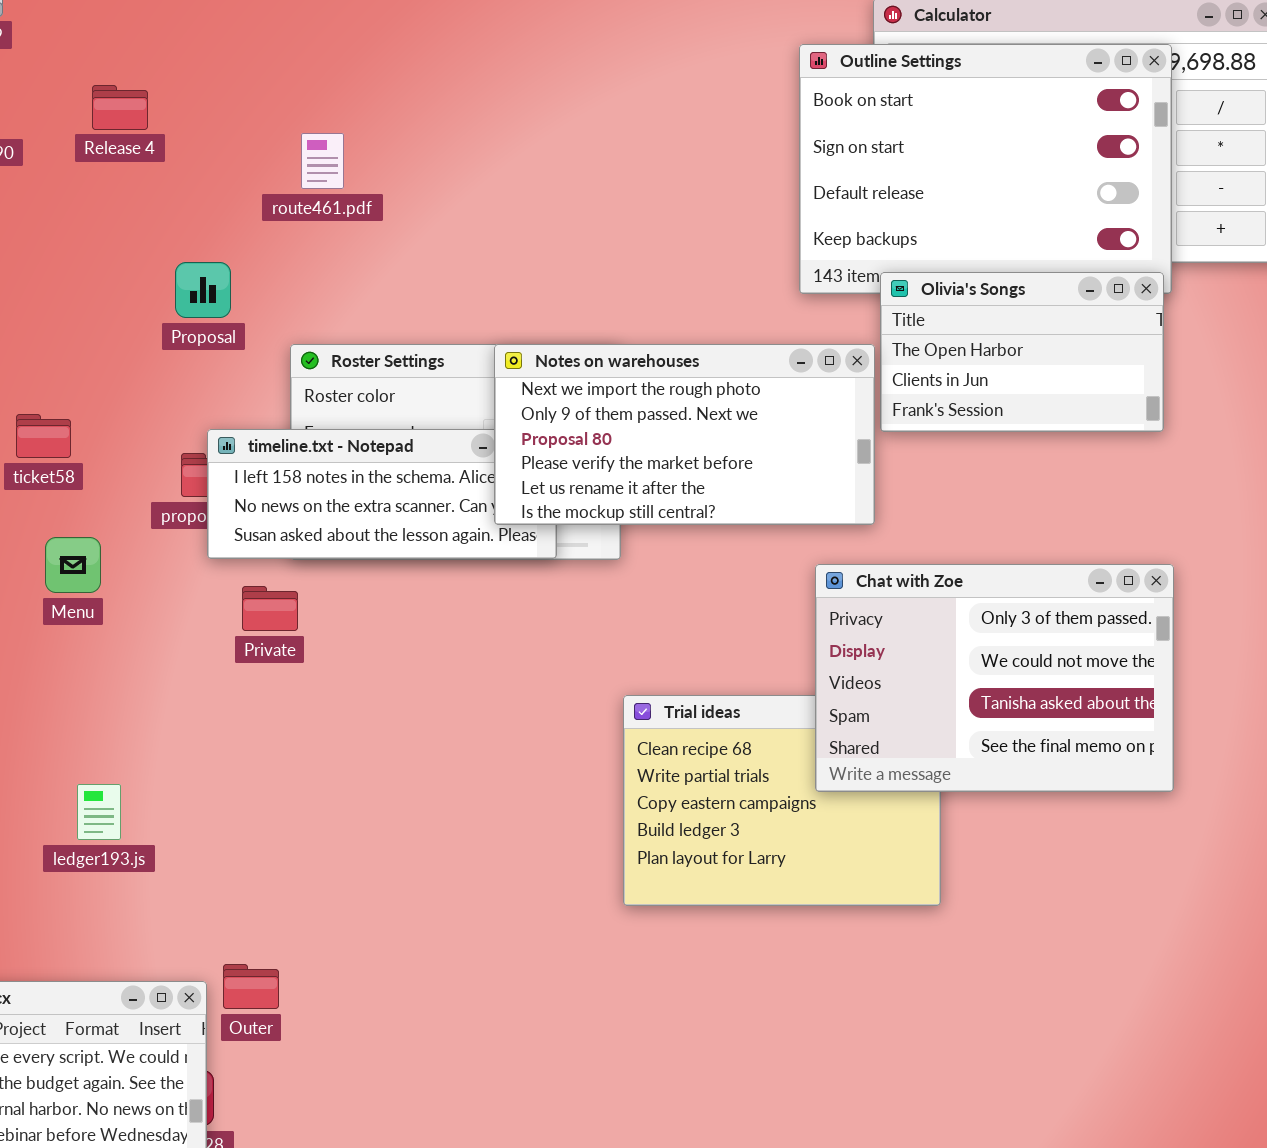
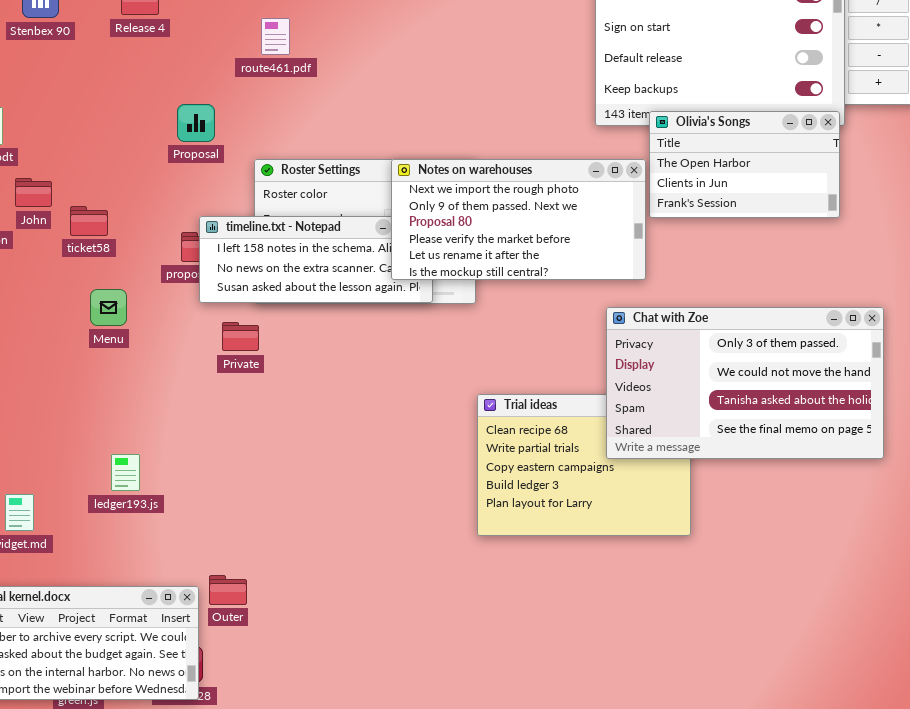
Chat with Zoe: [815,564,1174,792] -> [606,307,884,459], resized

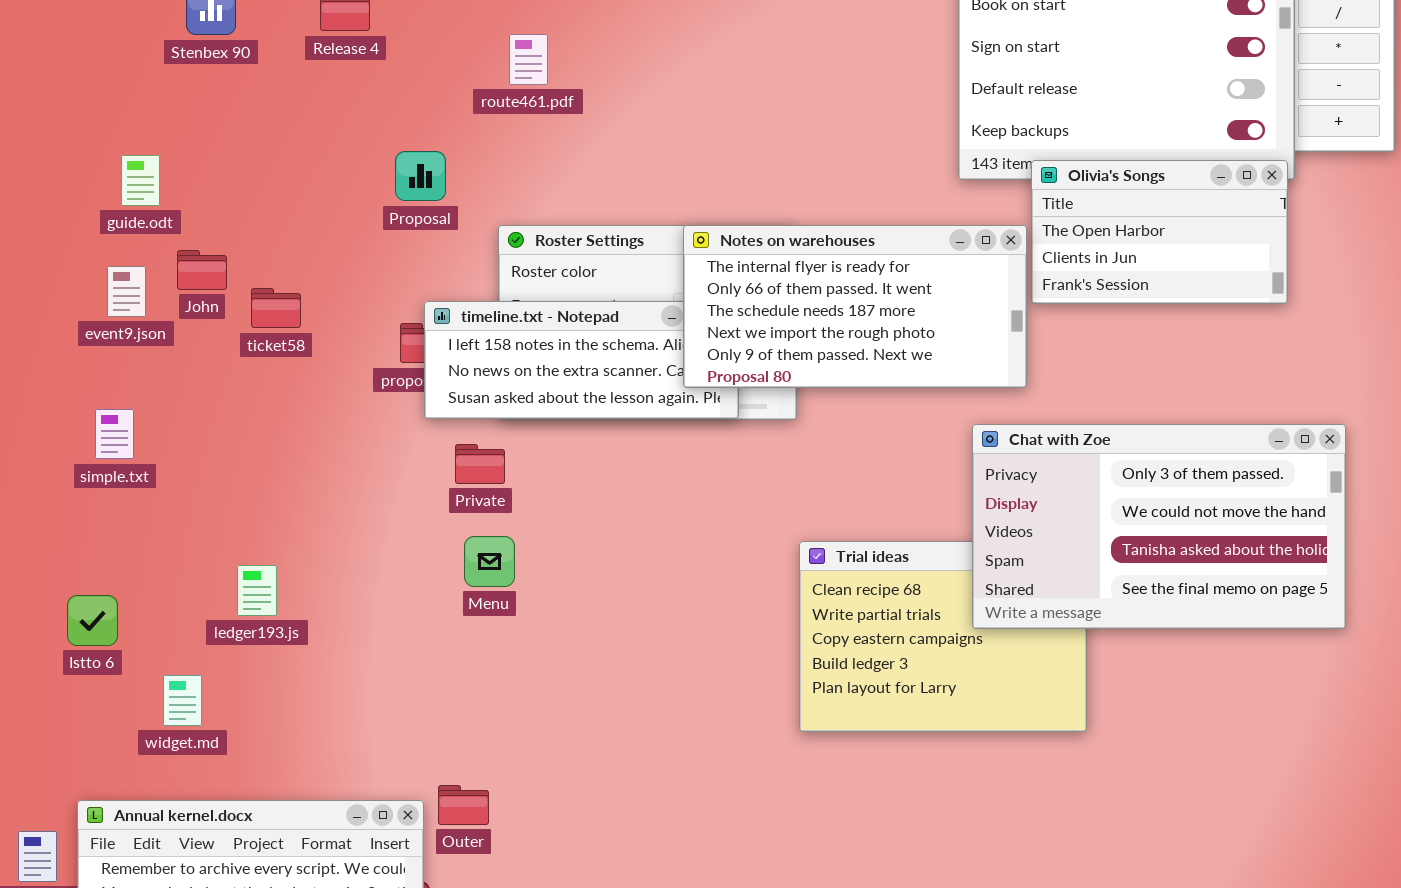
Notes on warehouses: [391,159,646,280] -> [683,225,1027,388], scrolled up 3 rows
Menu: [90,289,127,326] -> [464,536,515,587], moved
ledger193.js: [111,454,140,491] -> [237,565,277,616], moved

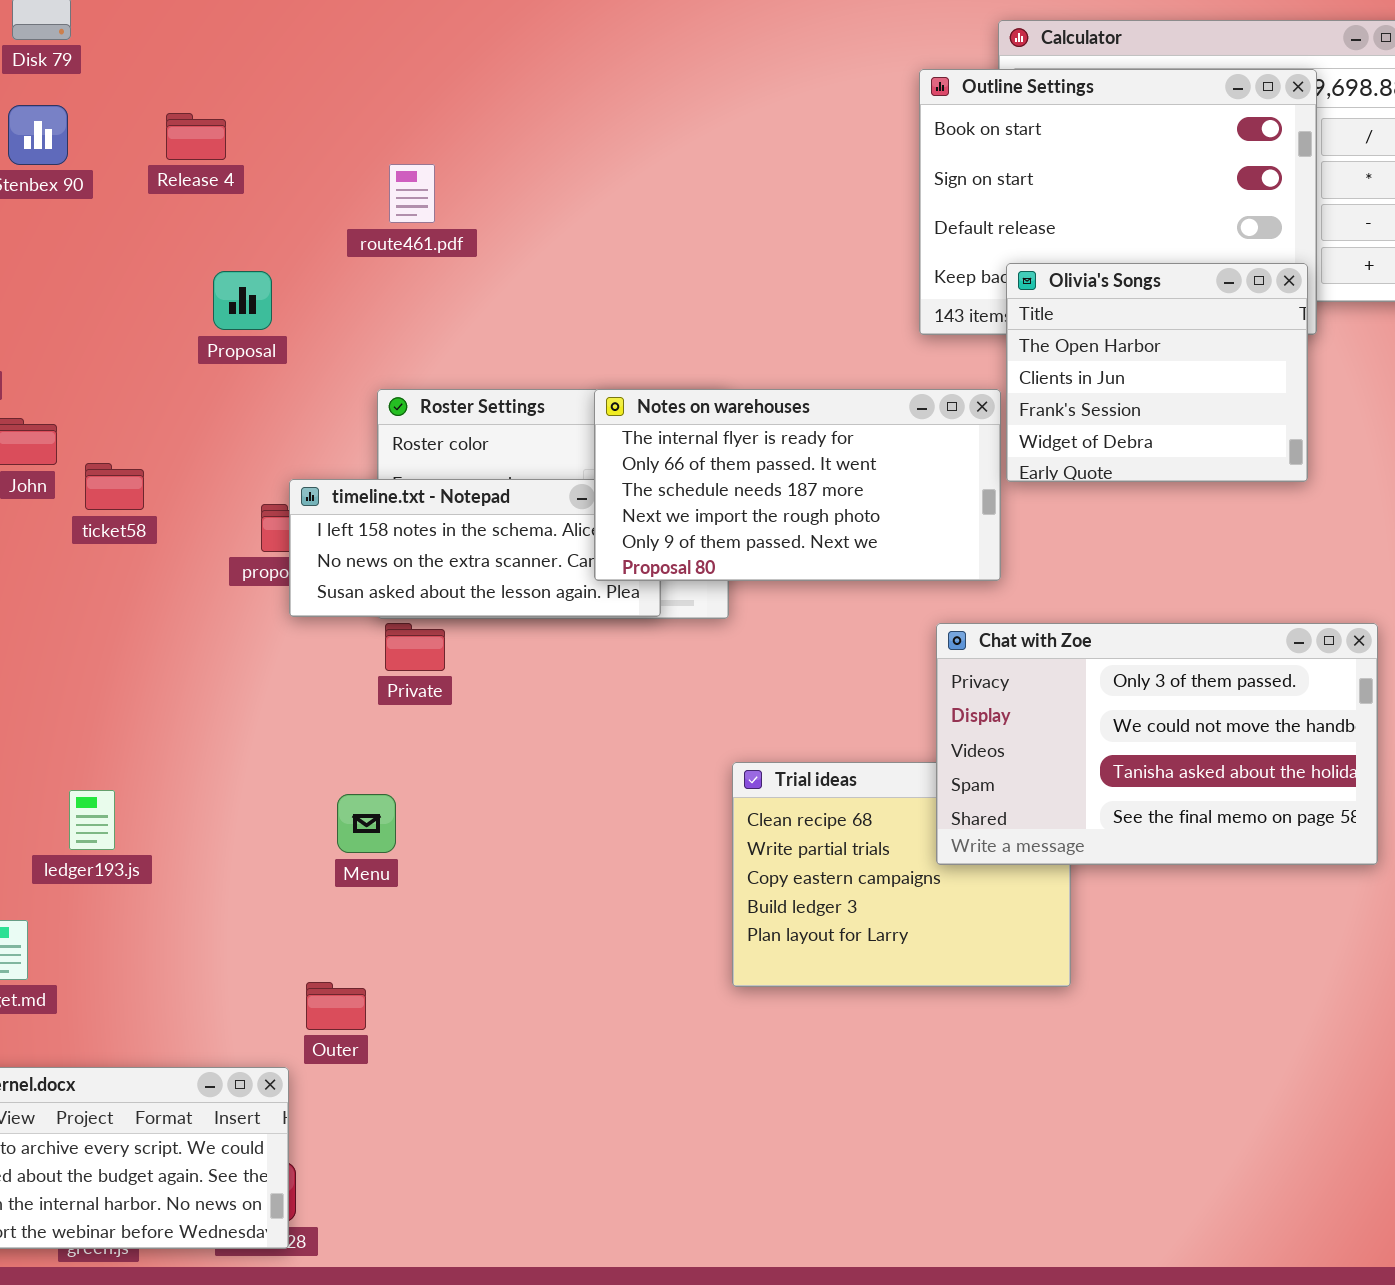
Proposal: [395,151,446,201] -> [213,271,272,330], moved
Olivia's Songs: [1031,160,1288,304] -> [1006,263,1308,482], resized
Private: [455,444,505,484] -> [385,623,445,671], moved
Menu: [464,536,515,587] -> [337,794,396,853], moved
Outer: [438,785,489,825] -> [306,982,366,1030], moved

